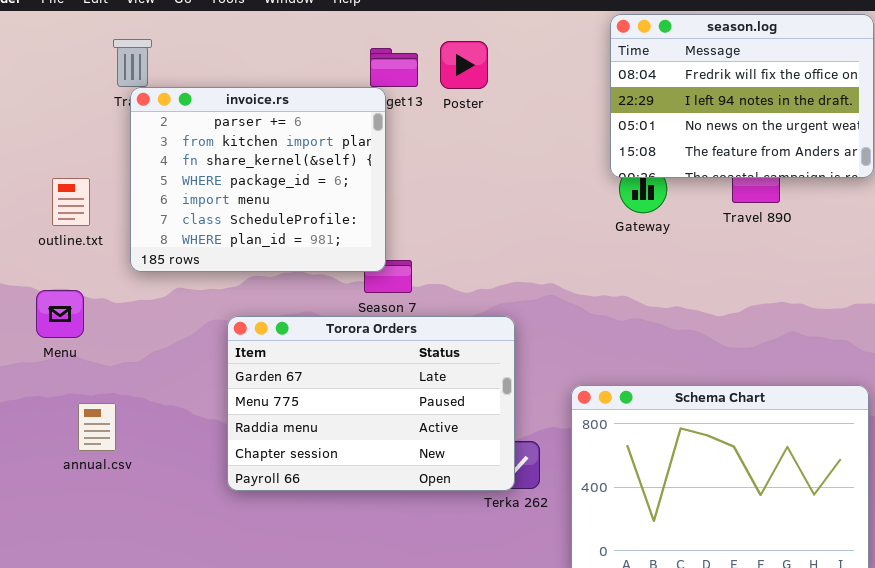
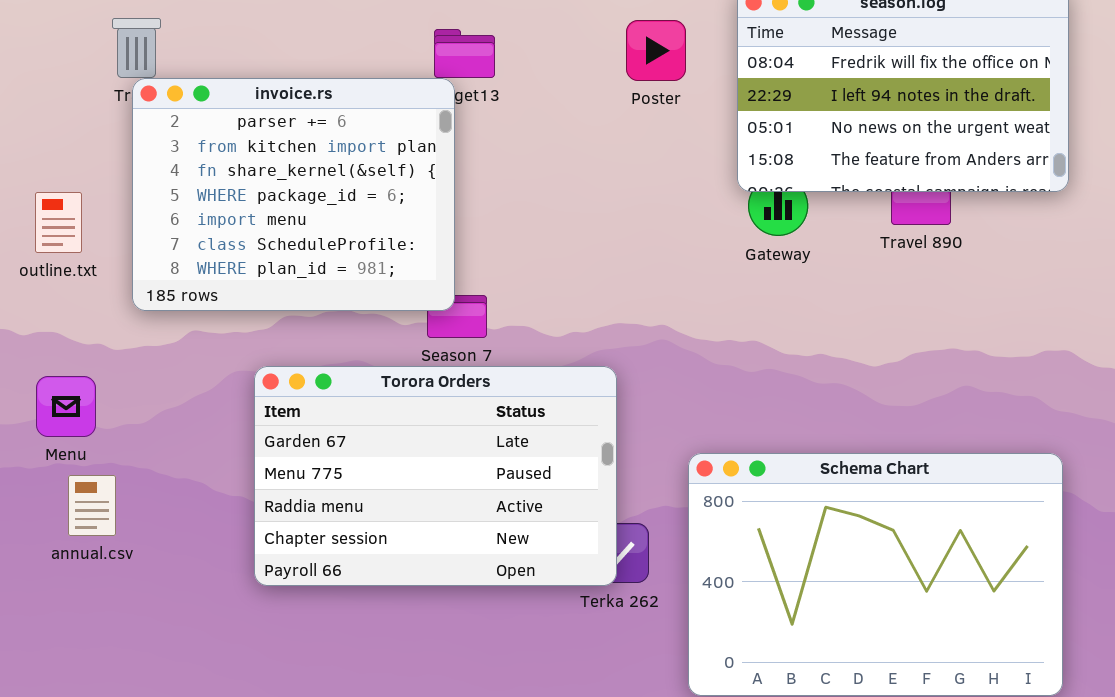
Poster: [440,41,488,89] -> [626,20,686,81], moved
Menu: [36,290,84,338] -> [36,376,96,437], moved

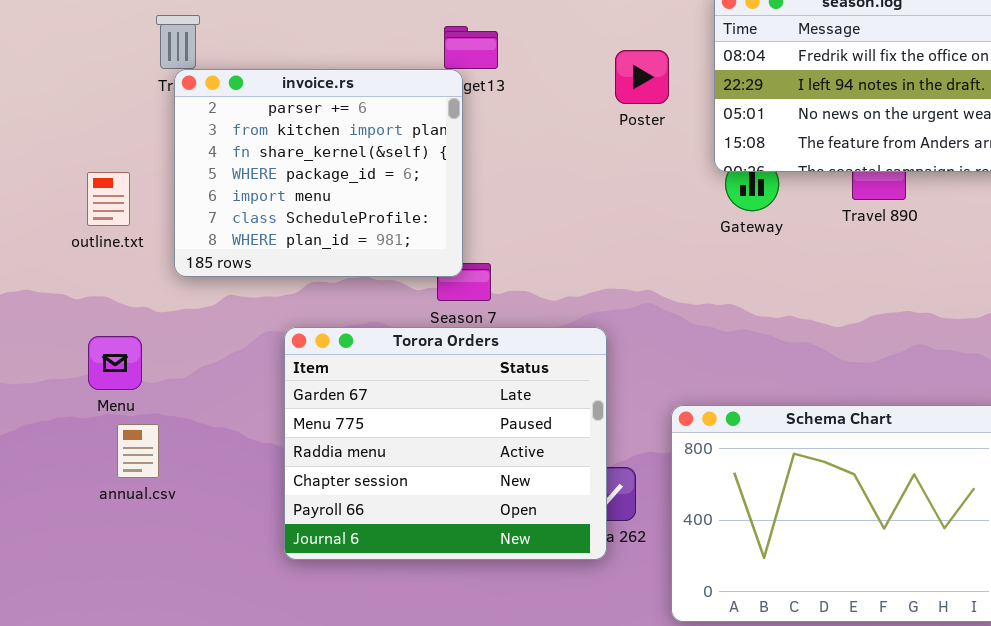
Poster: [626,20,686,81] -> [615,50,669,104], moved
Torora Orders: [254,366,617,586] -> [284,327,607,560], resized

